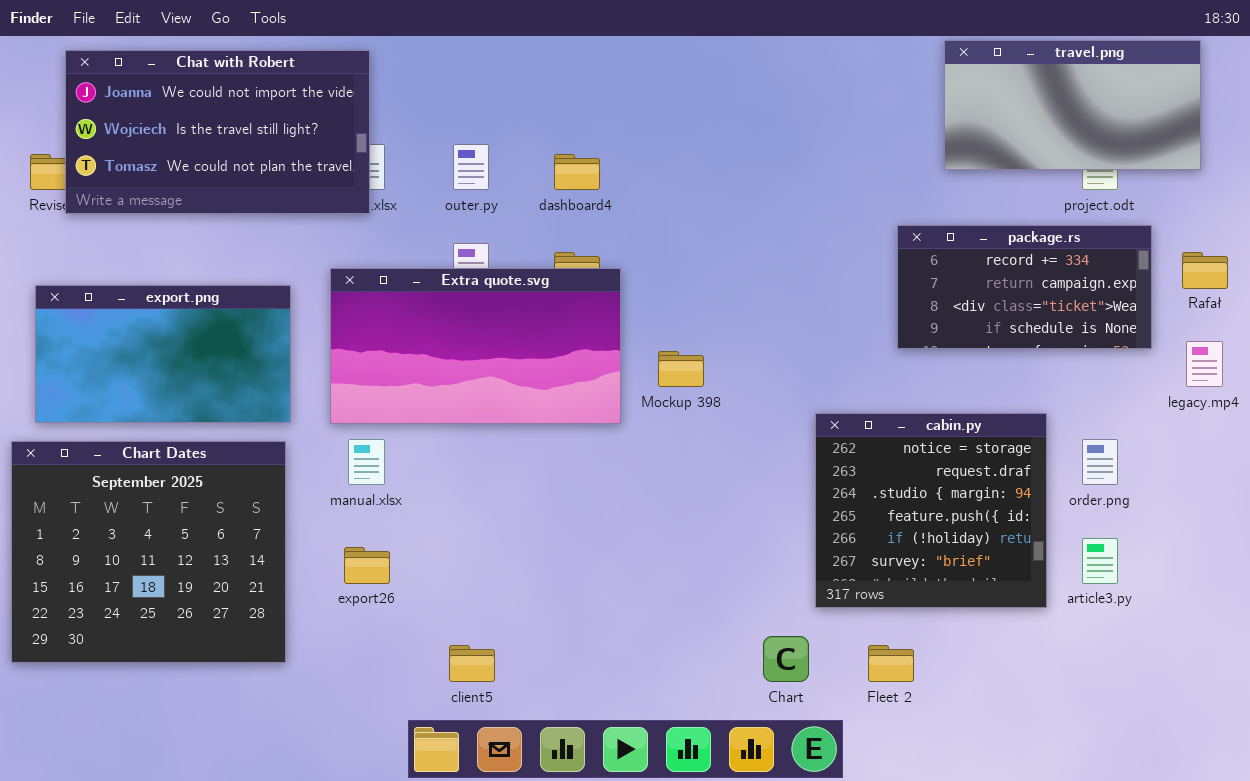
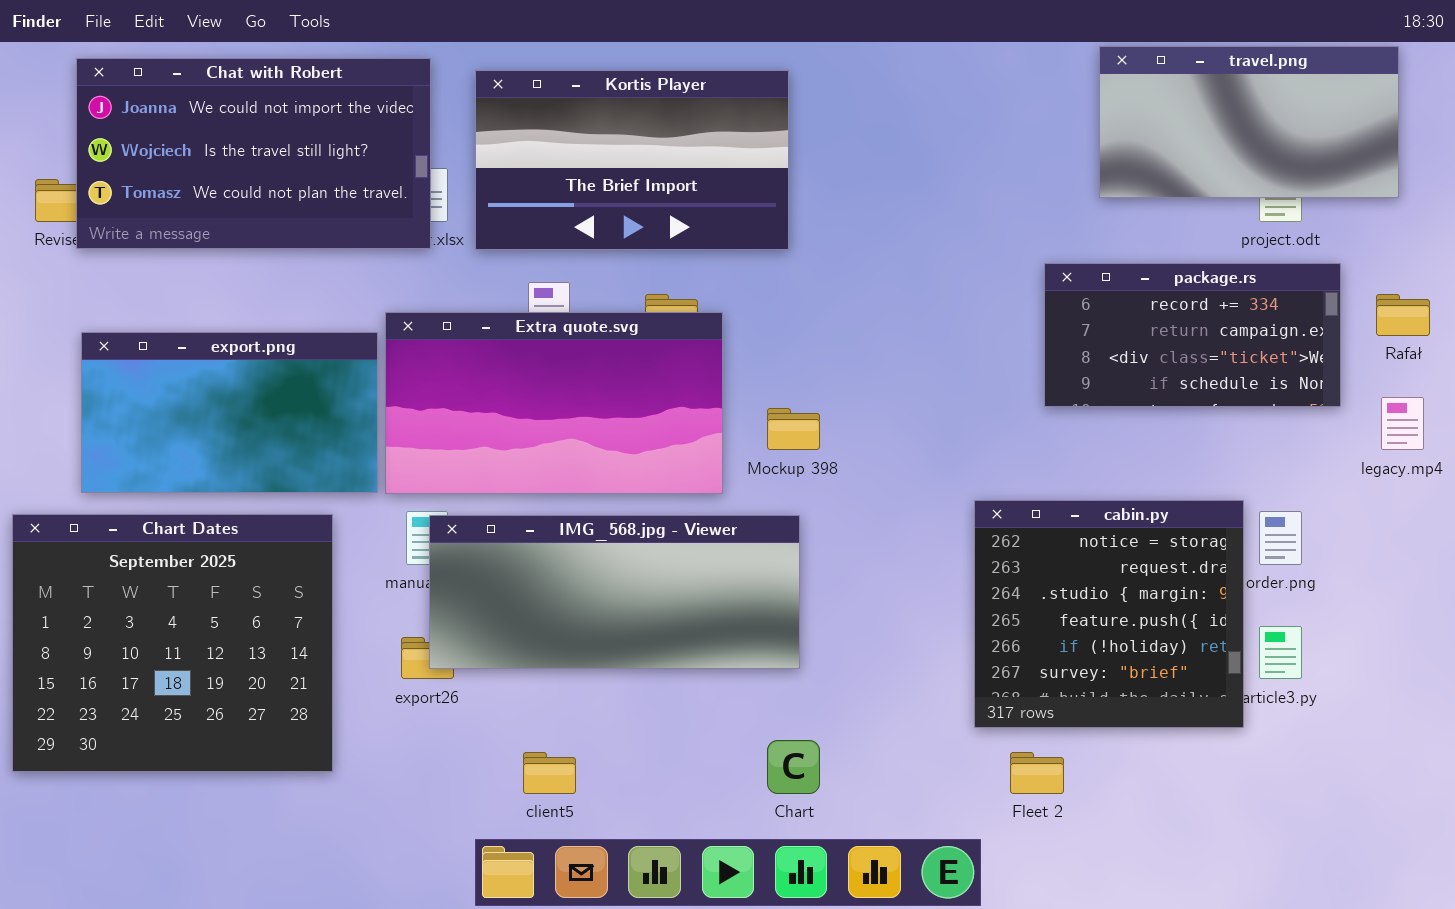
Kortis Player: none -> [475,70,789,250], opened
export.png: [35,285,291,423] -> [81,332,378,493], moved
cabin.py: [815,413,1047,608] -> [974,500,1244,728], moved
IMG_568.jpg - Viewer: none -> [429,515,800,669], opened
Chart: [763,636,809,682] -> [767,740,820,794], moved

